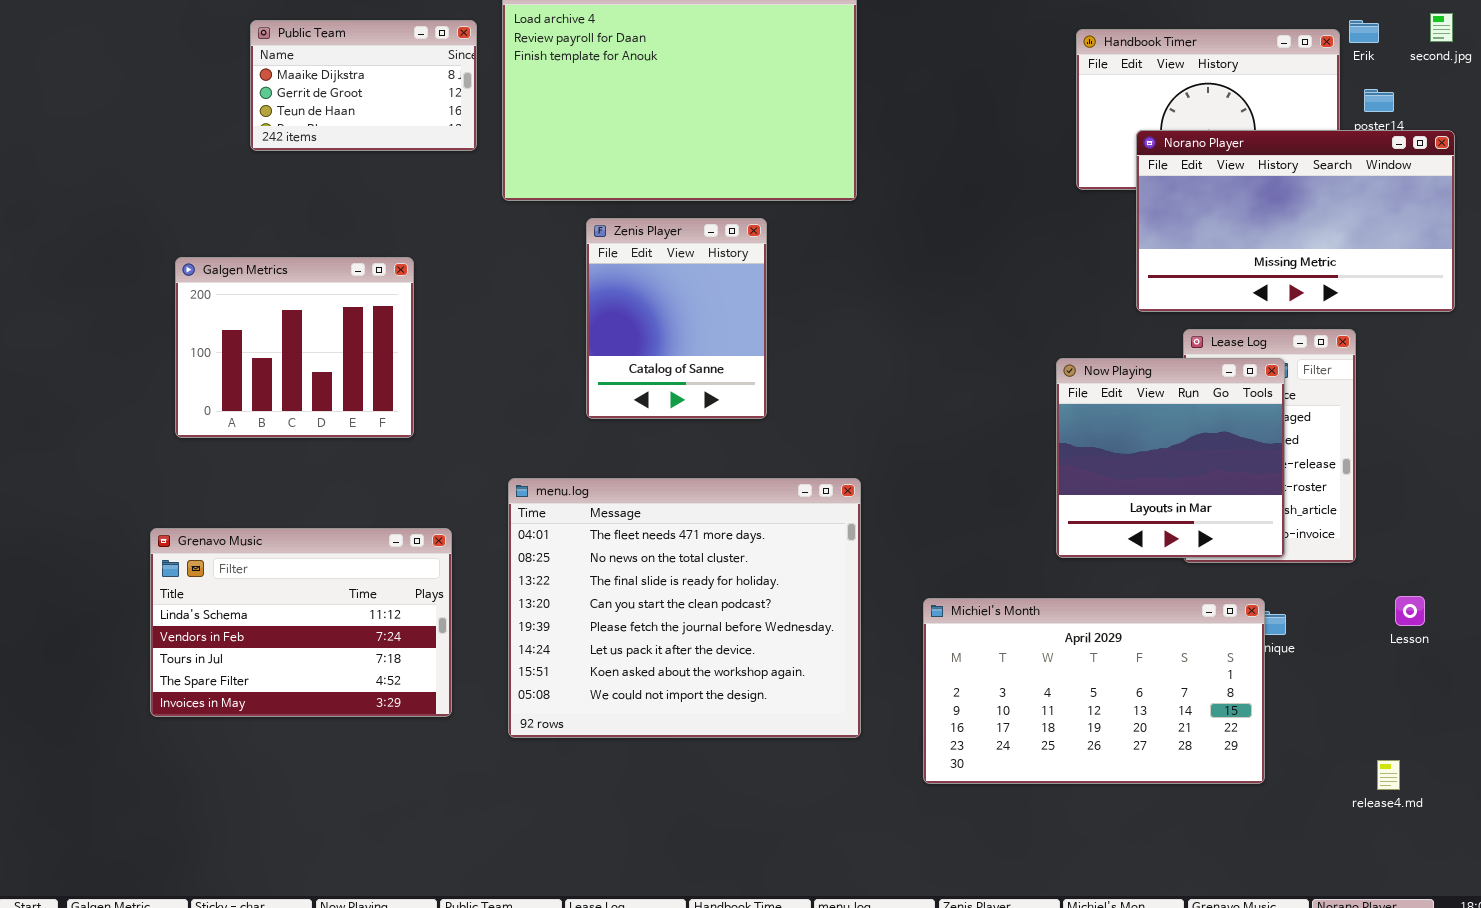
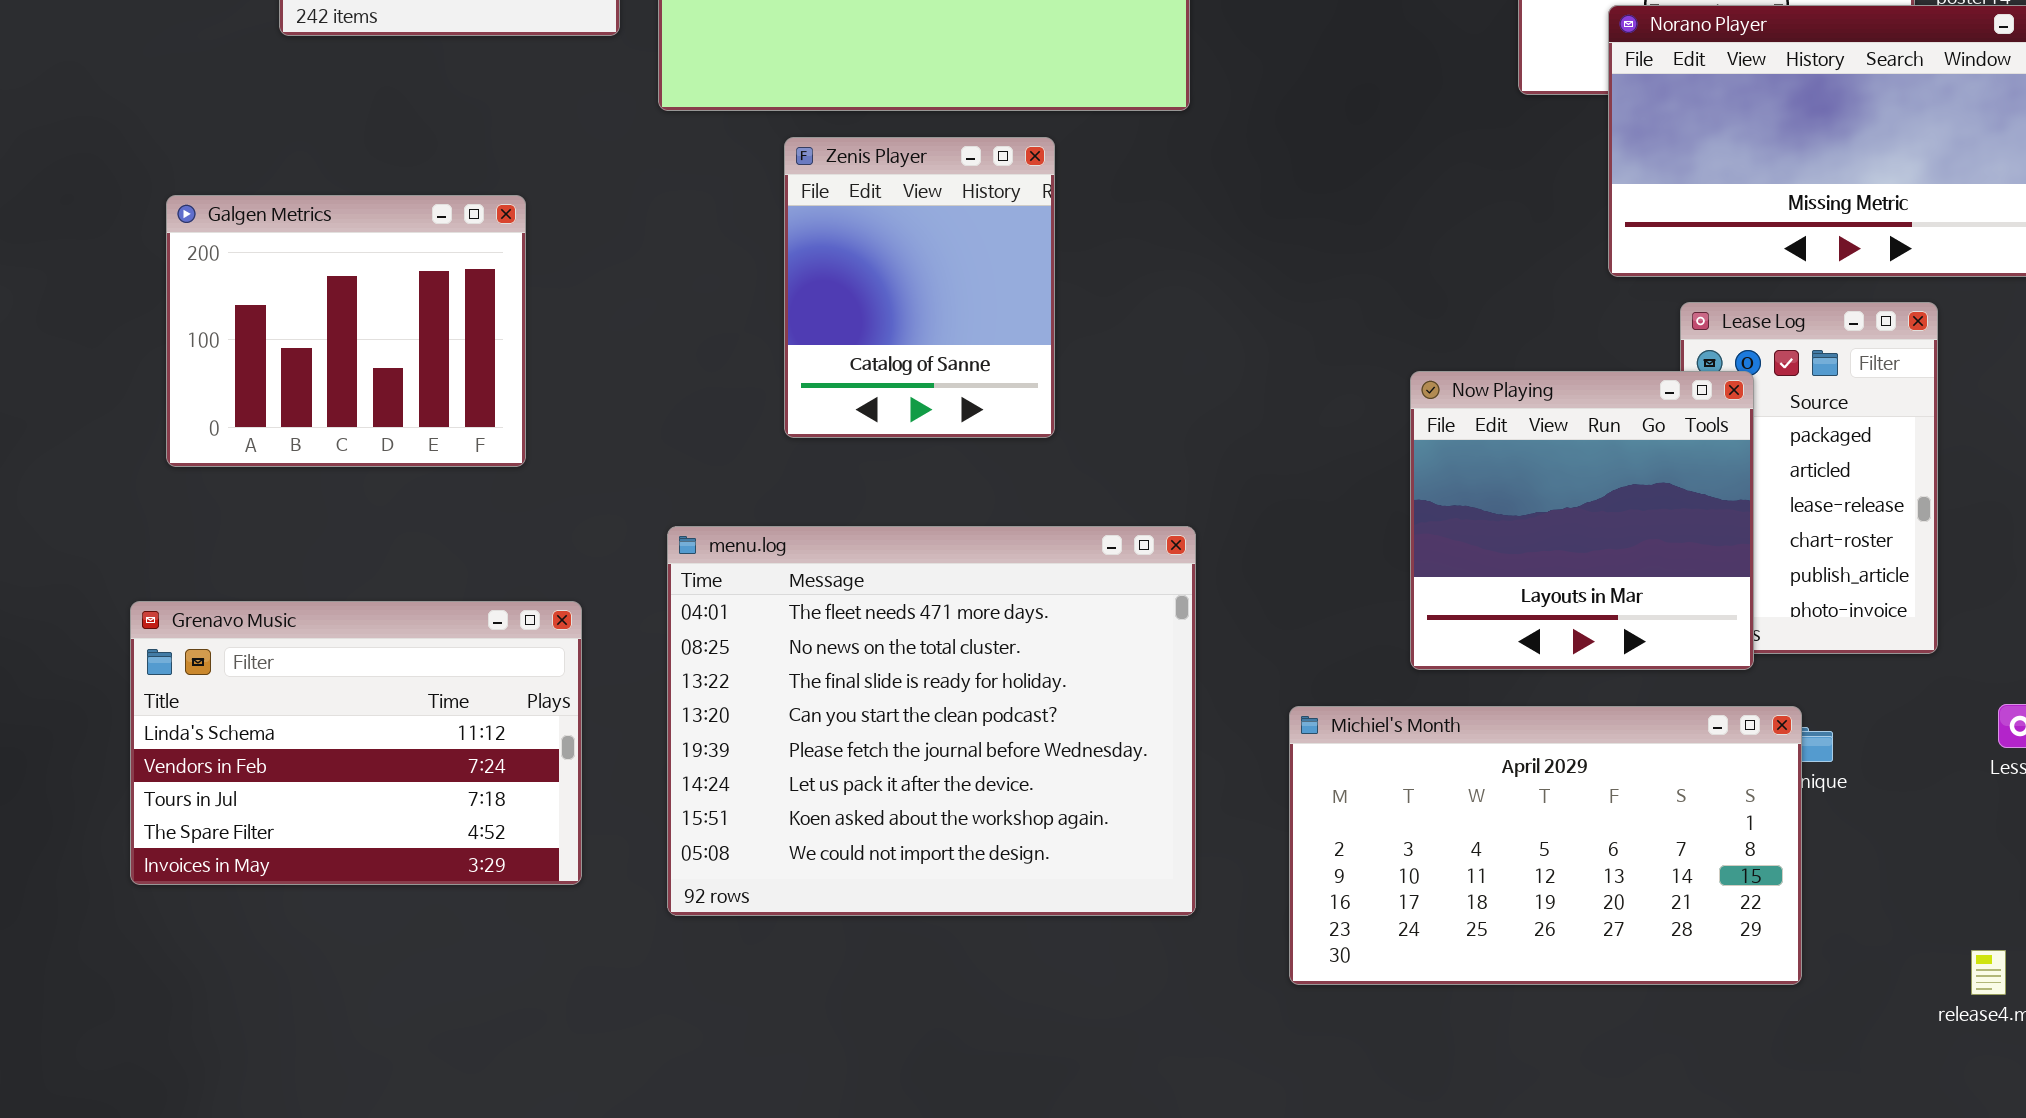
Now Playing: [1056,358,1285,558] -> [1410,371,1754,670], moved

